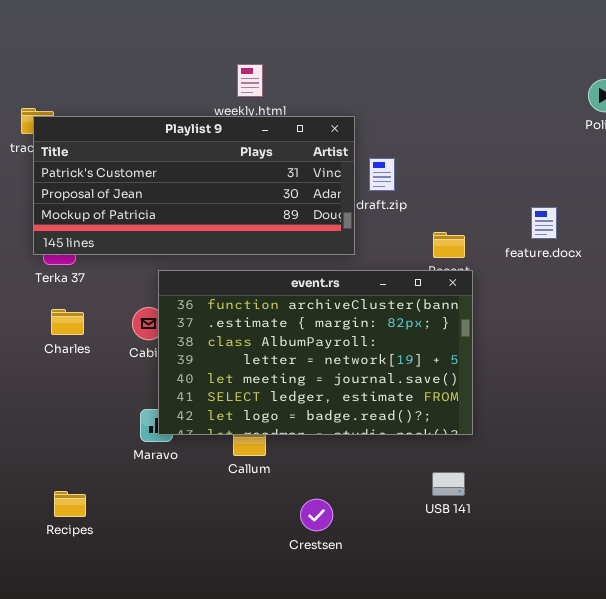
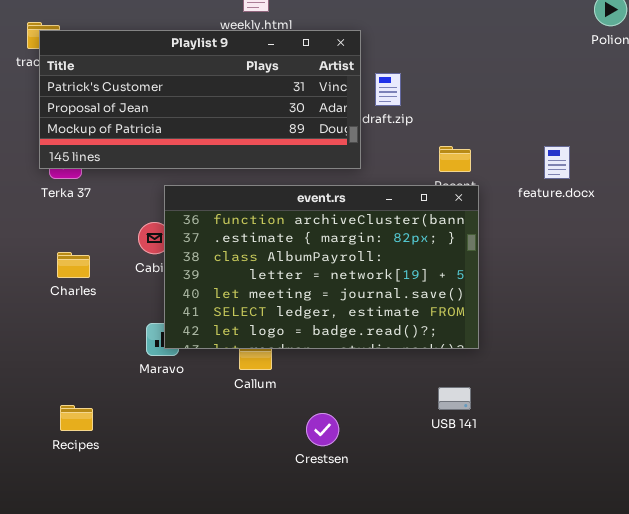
feature.docx: [531,207,557,239] -> [544,146,570,179], moved
Charles: [51,309,84,335] -> [57,252,90,278], moved

